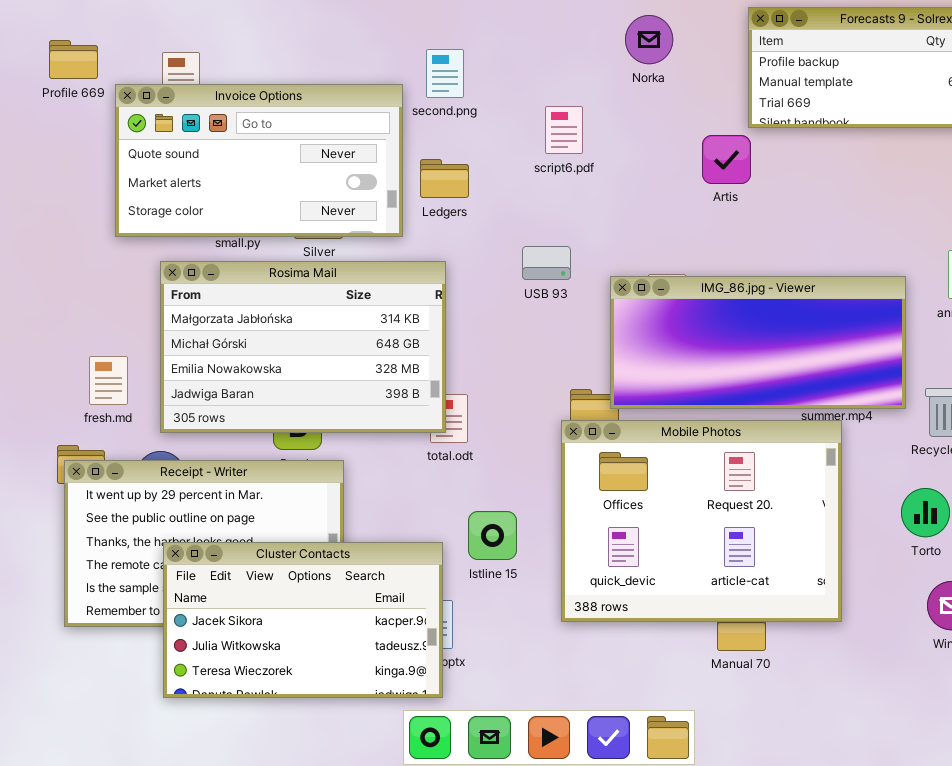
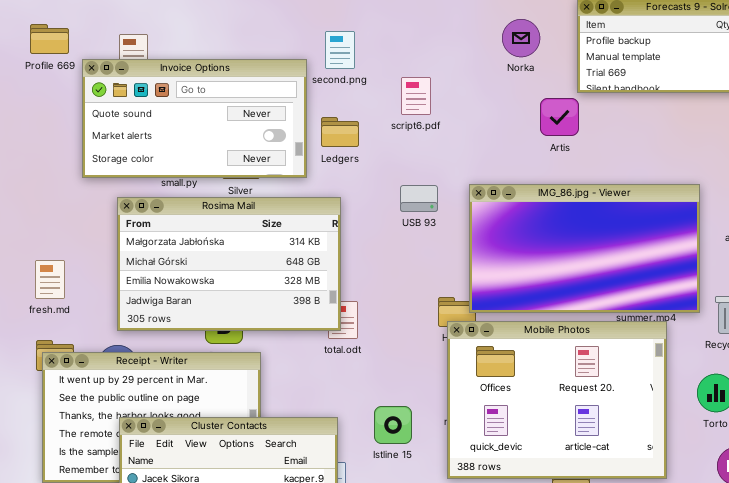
Norka: [625,15,673,64] -> [502,19,540,57], moved
script6.pdf: [545,106,583,154] -> [401,77,431,115], moved
IMG_86.jpg - Viewer: [610,276,906,409] -> [469,184,700,313], resized
fresh.md: [89,356,128,405] -> [35,260,65,299], moved
Mobile Photos: [561,420,842,622] -> [447,321,667,479], moved
Istline 15: [468,511,517,560] -> [374,406,412,444], moved

